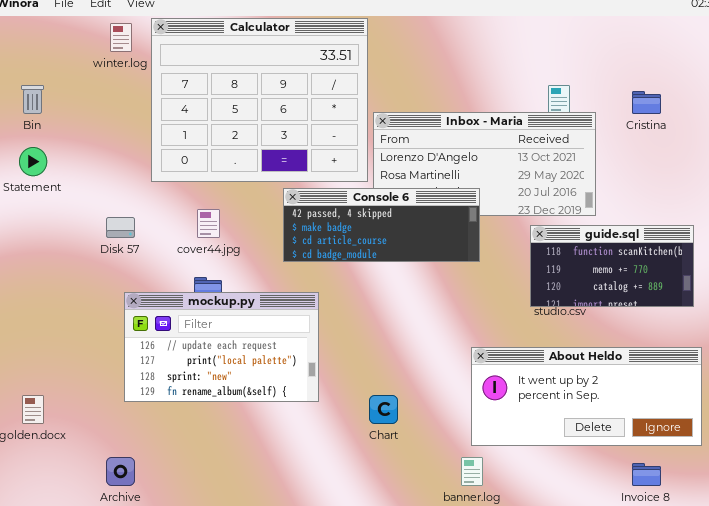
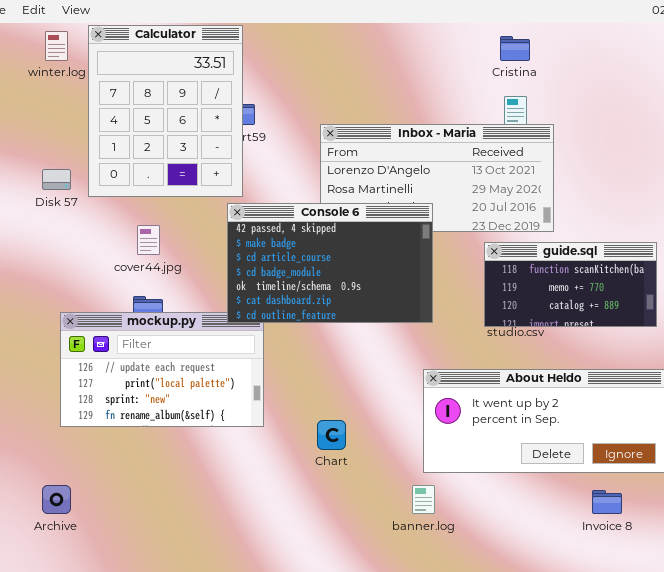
Calculator: [151,18,368,182] -> [88,25,243,197], resized
Cristina: [632,91,661,114] -> [500,36,530,61], moved
Console 6: [283,188,480,262] -> [227,203,433,323], resized
Disk 57: [106,217,135,238] -> [42,169,71,190], moved

